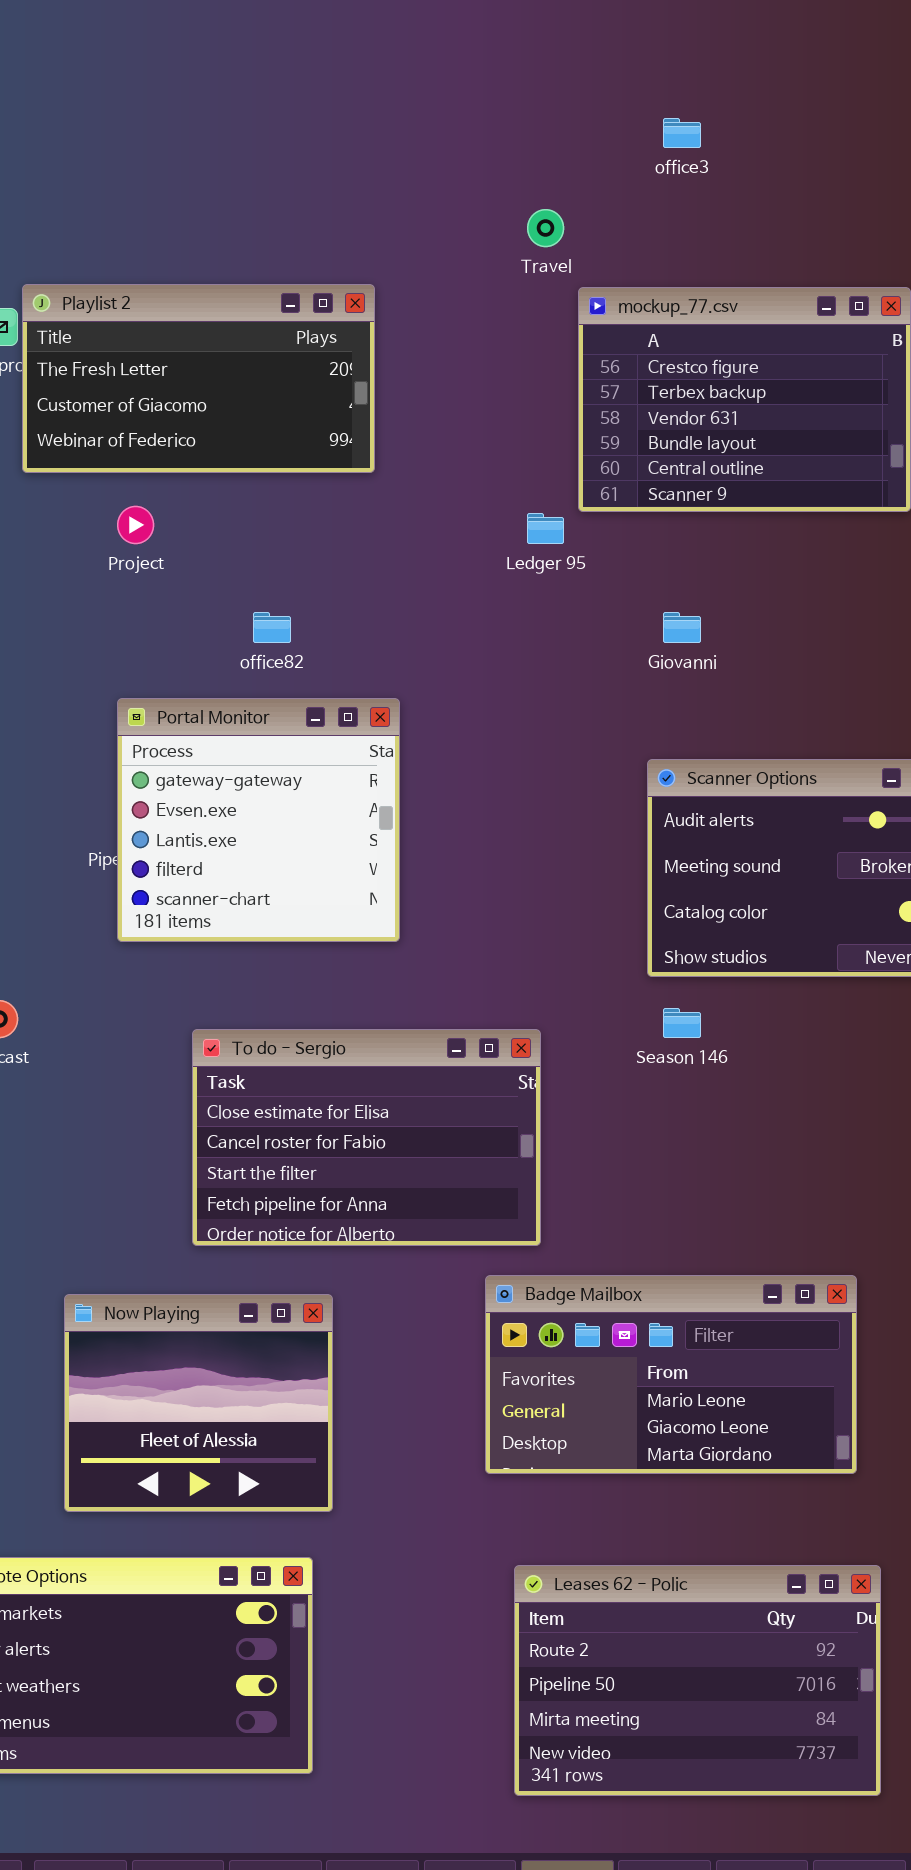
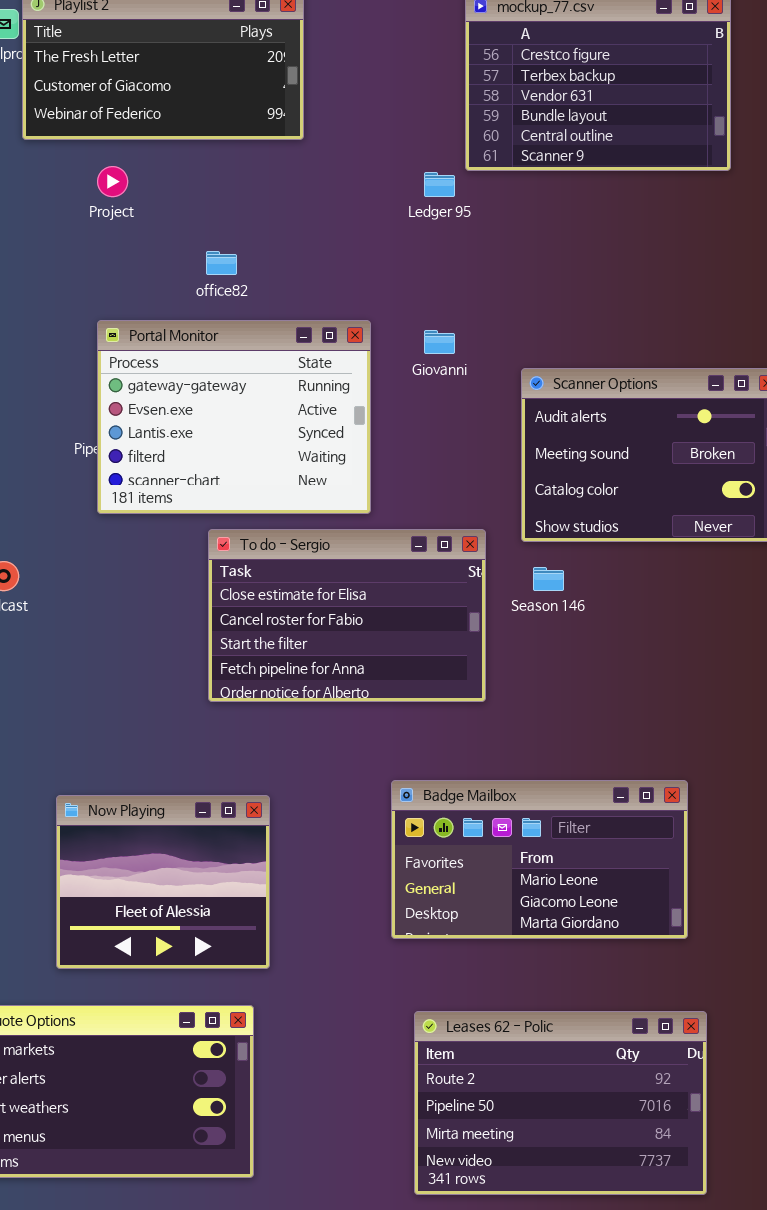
Giovanni: [663,612,701,643] -> [424,330,455,354], moved
Portal Monitor: [117,698,400,942] -> [97,320,371,514], resized
To do - Sergio: [192,1029,541,1246] -> [208,529,486,702], moved

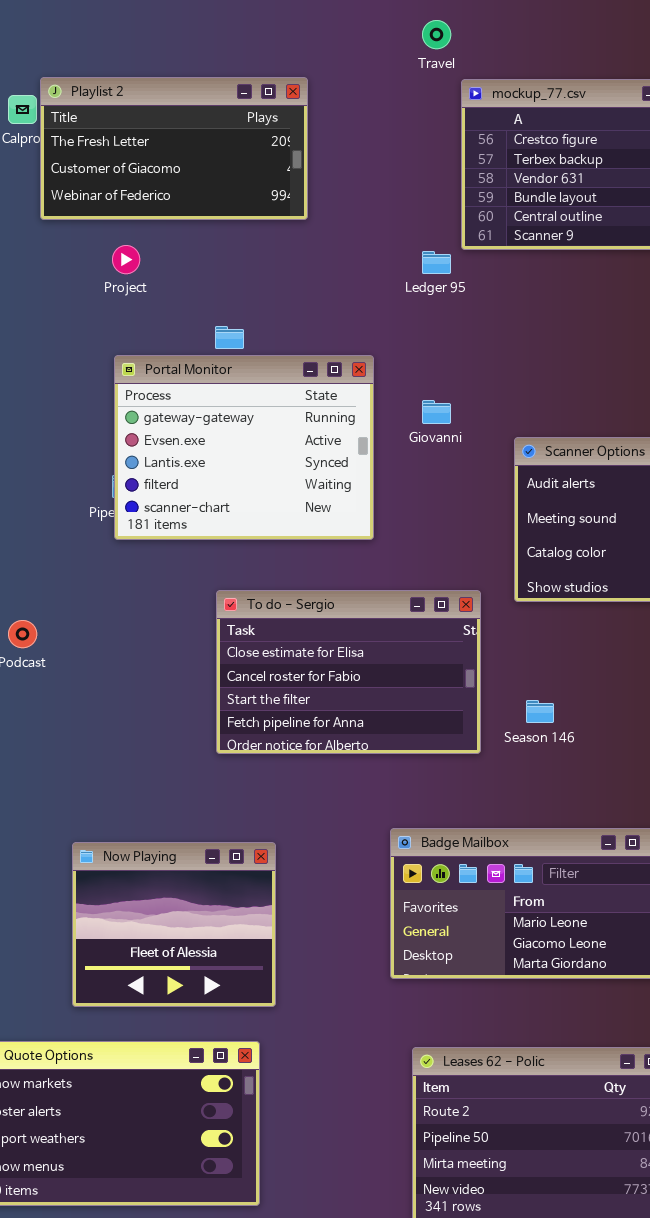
Portal Monitor: [97,320,371,514] -> [114,355,374,540], moved
Season 146: [533,567,564,591] -> [526,700,554,723], moved

